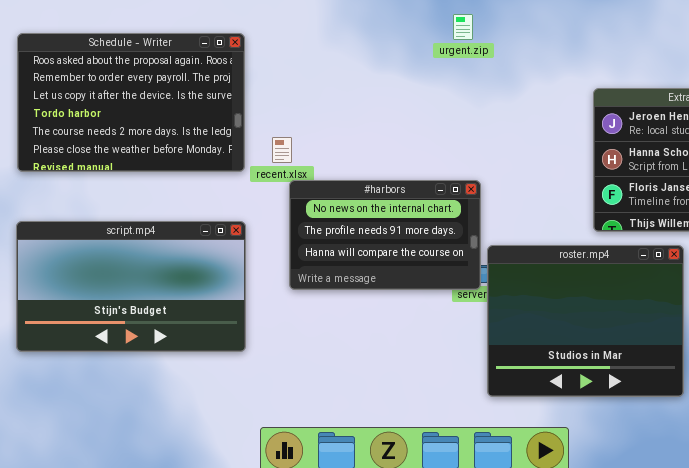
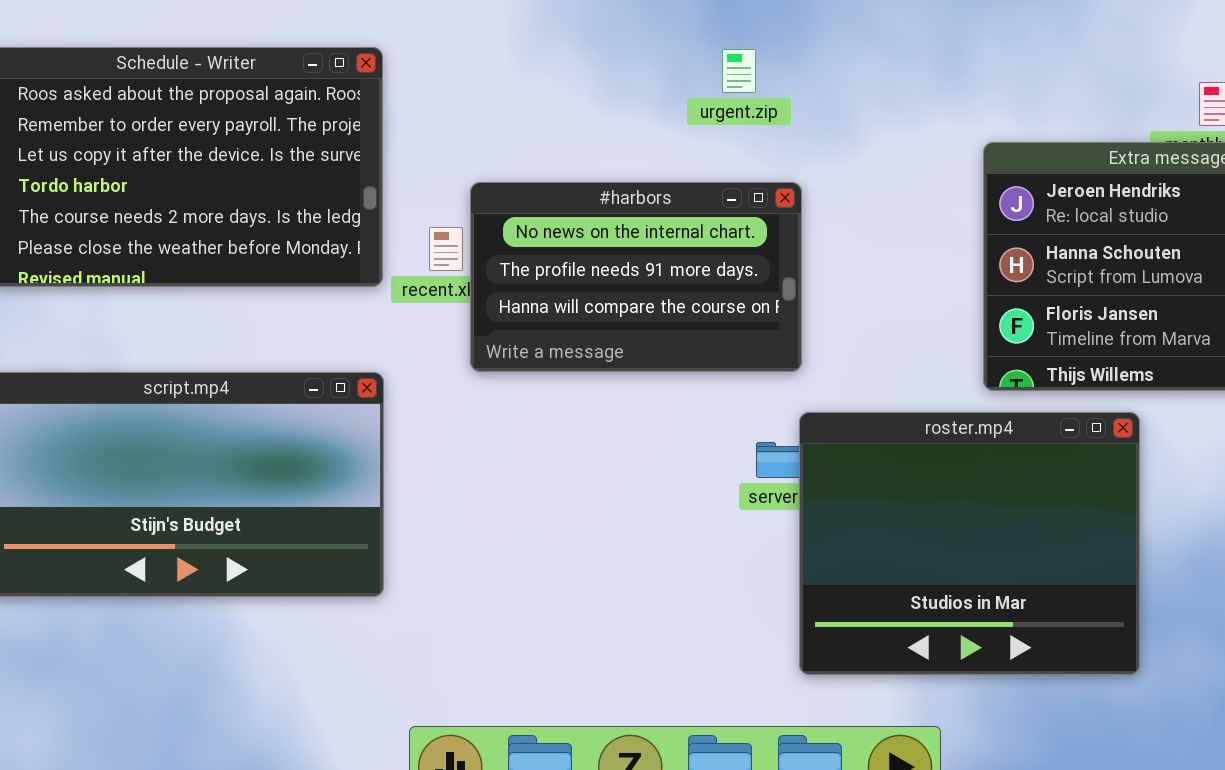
urgent.zip: [453,14,473,40] -> [722,49,756,93], moved
#harbors: [289,180,481,290] -> [470,182,802,372], moved

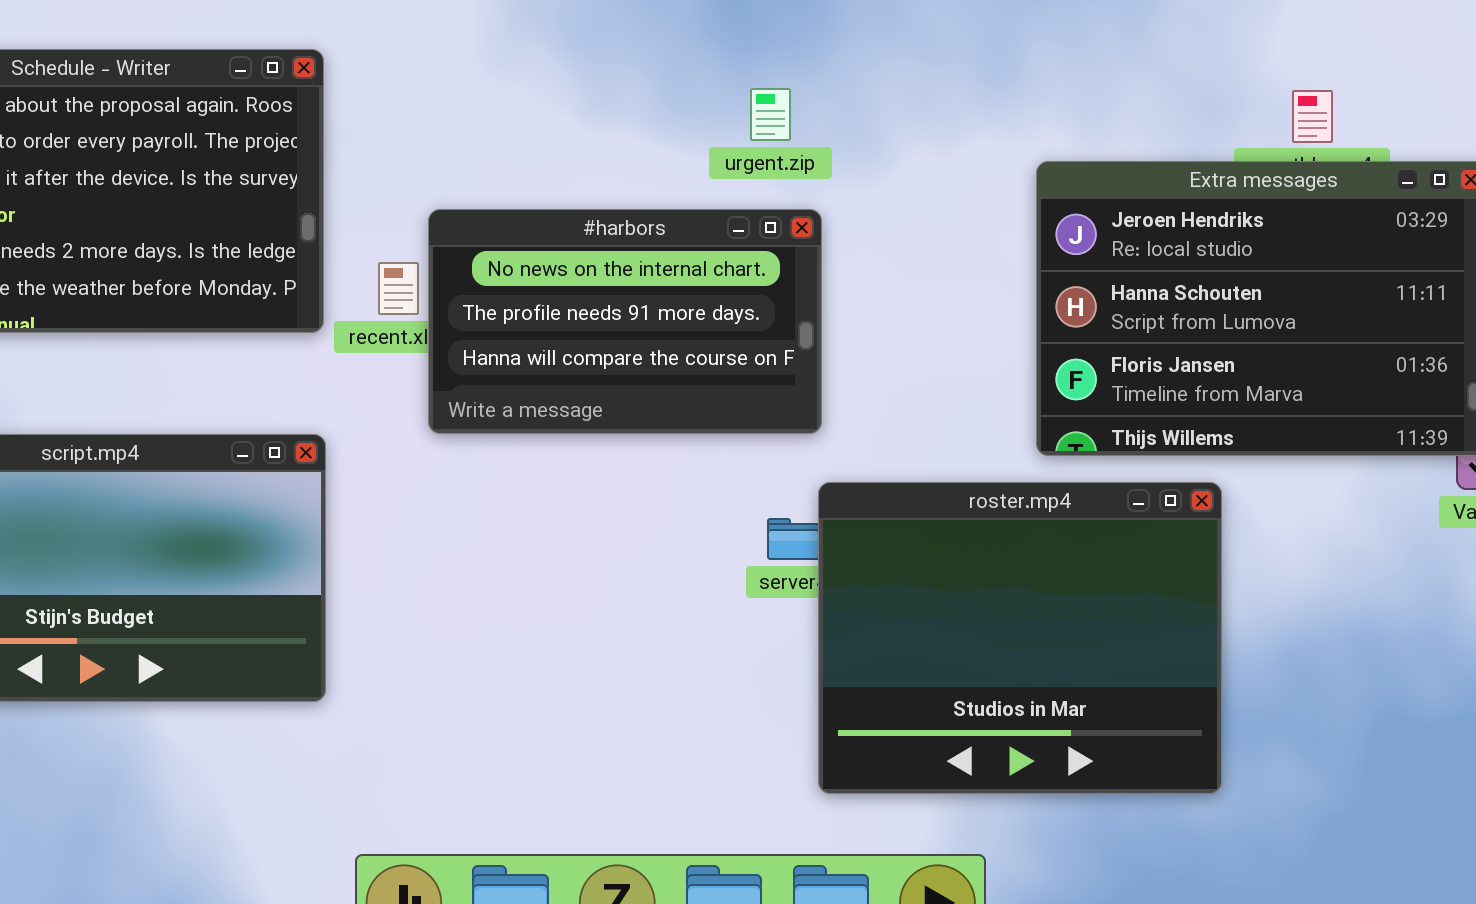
urgent.zip: [722,49,756,93] -> [750,88,791,141], moved

